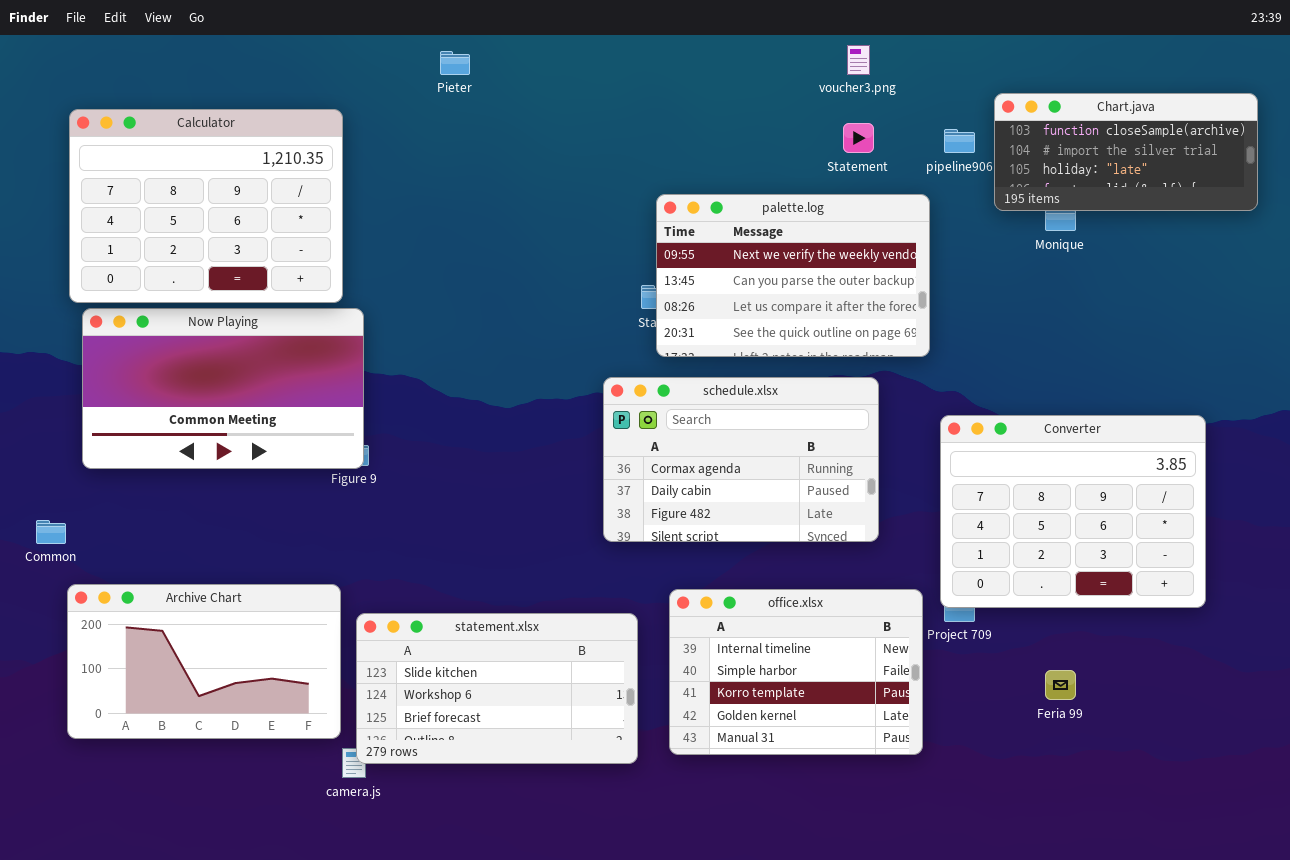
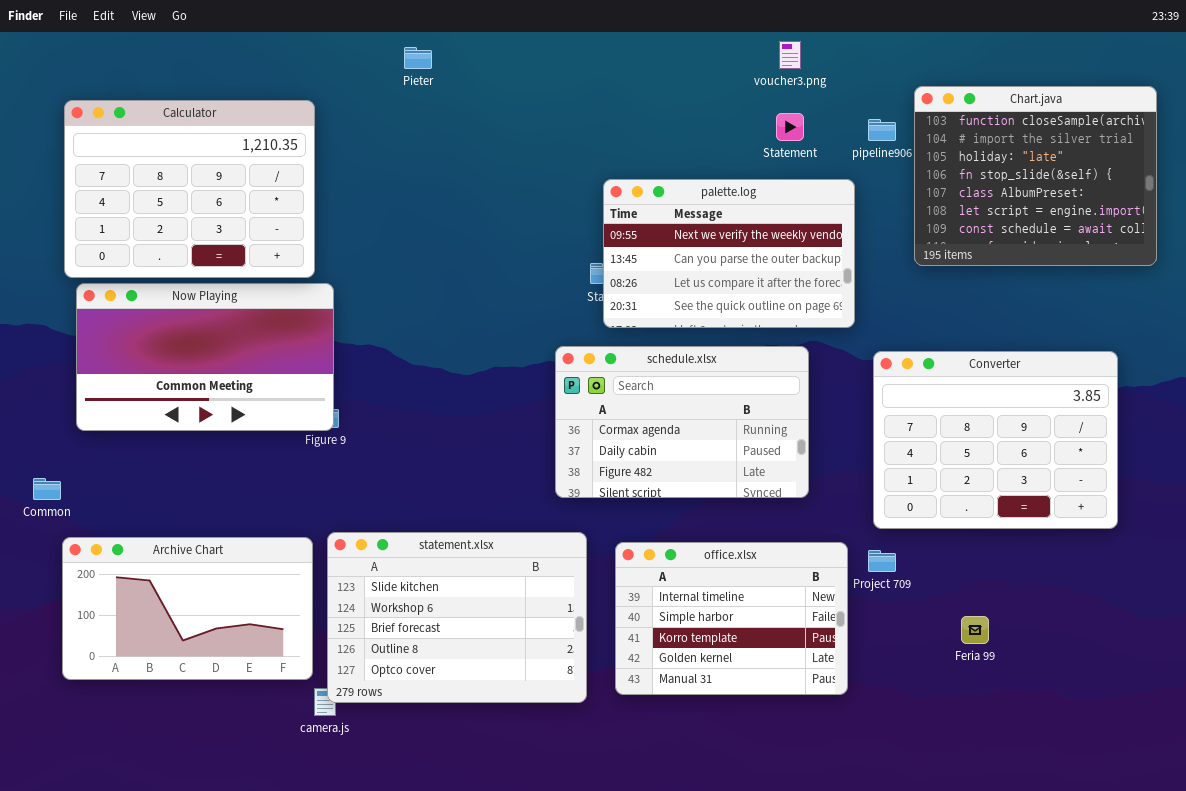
Chart.java: [994,93,1258,211] -> [914,86,1157,266], resized
Converter: [940,415,1206,608] -> [873,351,1118,529], moved
statement.xlsx: [356,613,638,764] -> [327,532,587,703], resized

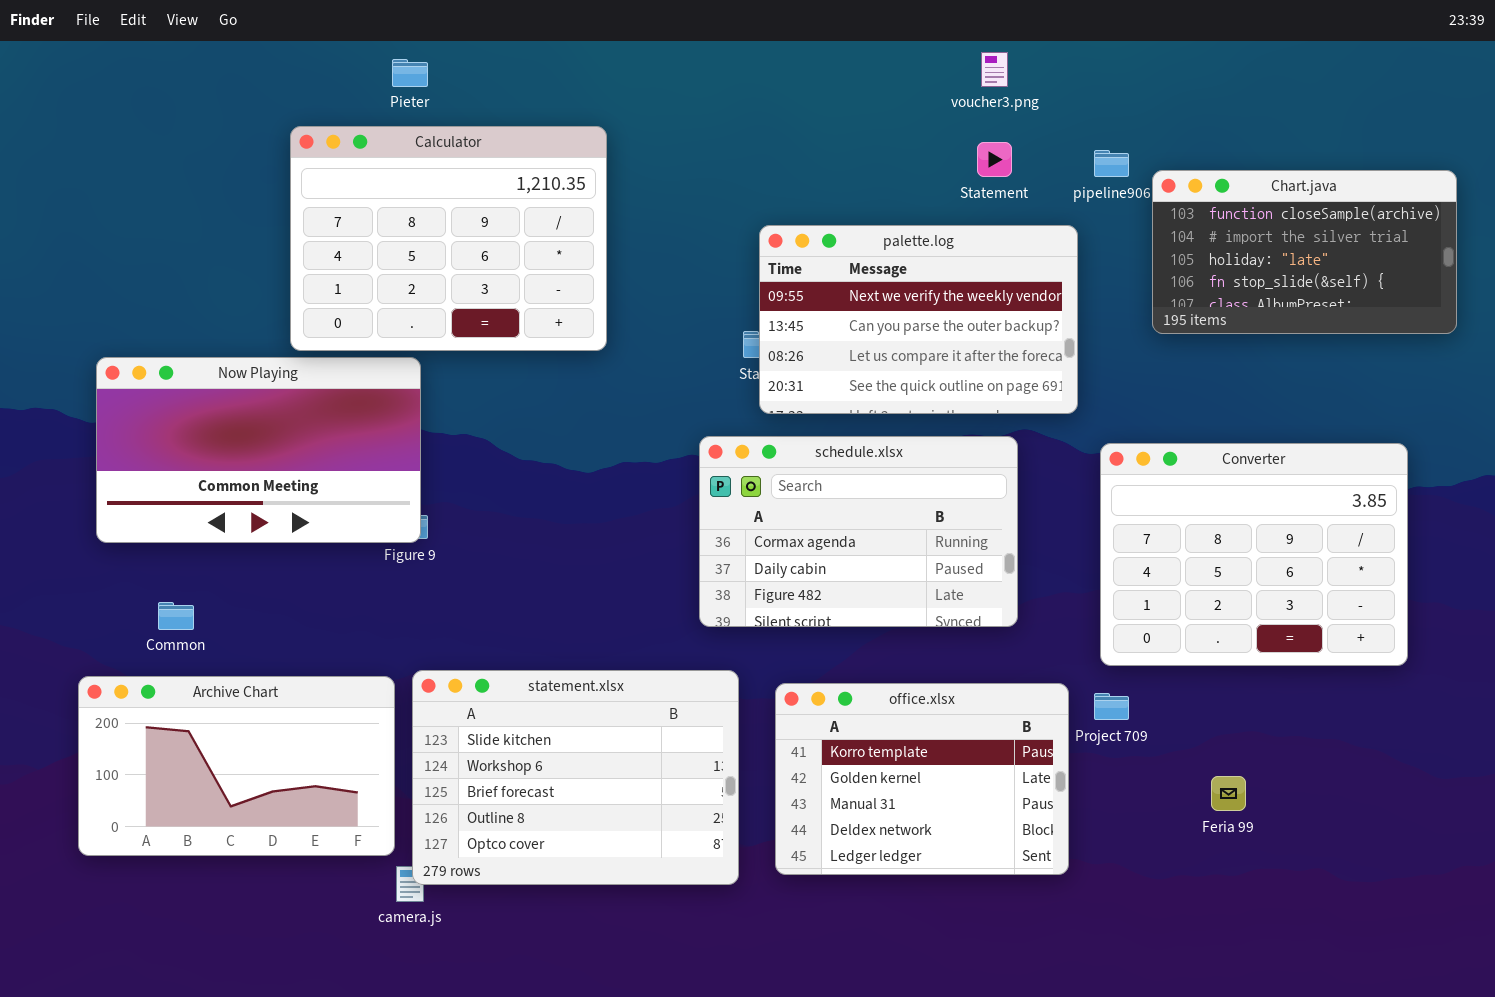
Pieter: [404,47,432,69] -> [392,59,428,87], moved
Chart.java: [914,86,1157,266] -> [1152,170,1457,334], resized
Calculator: [64,100,315,278] -> [290,126,607,351], moved
Common: [33,478,61,500] -> [158,602,194,630], moved
office.xlsx: [615,542,848,695] -> [775,683,1069,875], scrolled down 2 rows

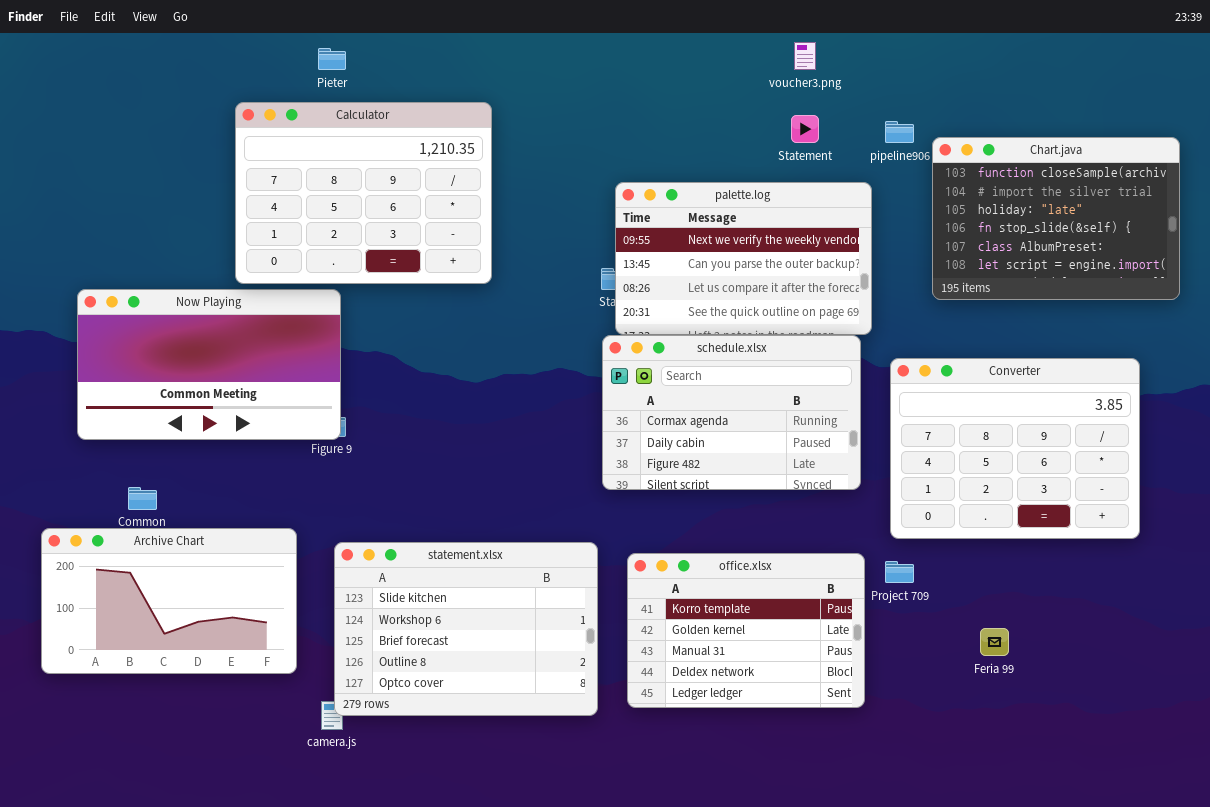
Chart.java: [1152,170,1457,334] -> [932,137,1180,300], resized
schedule.xlsx: [699,436,1018,627] -> [602,335,861,490], moved
Archive Chart: [78,676,395,856] -> [41,528,297,674], moved

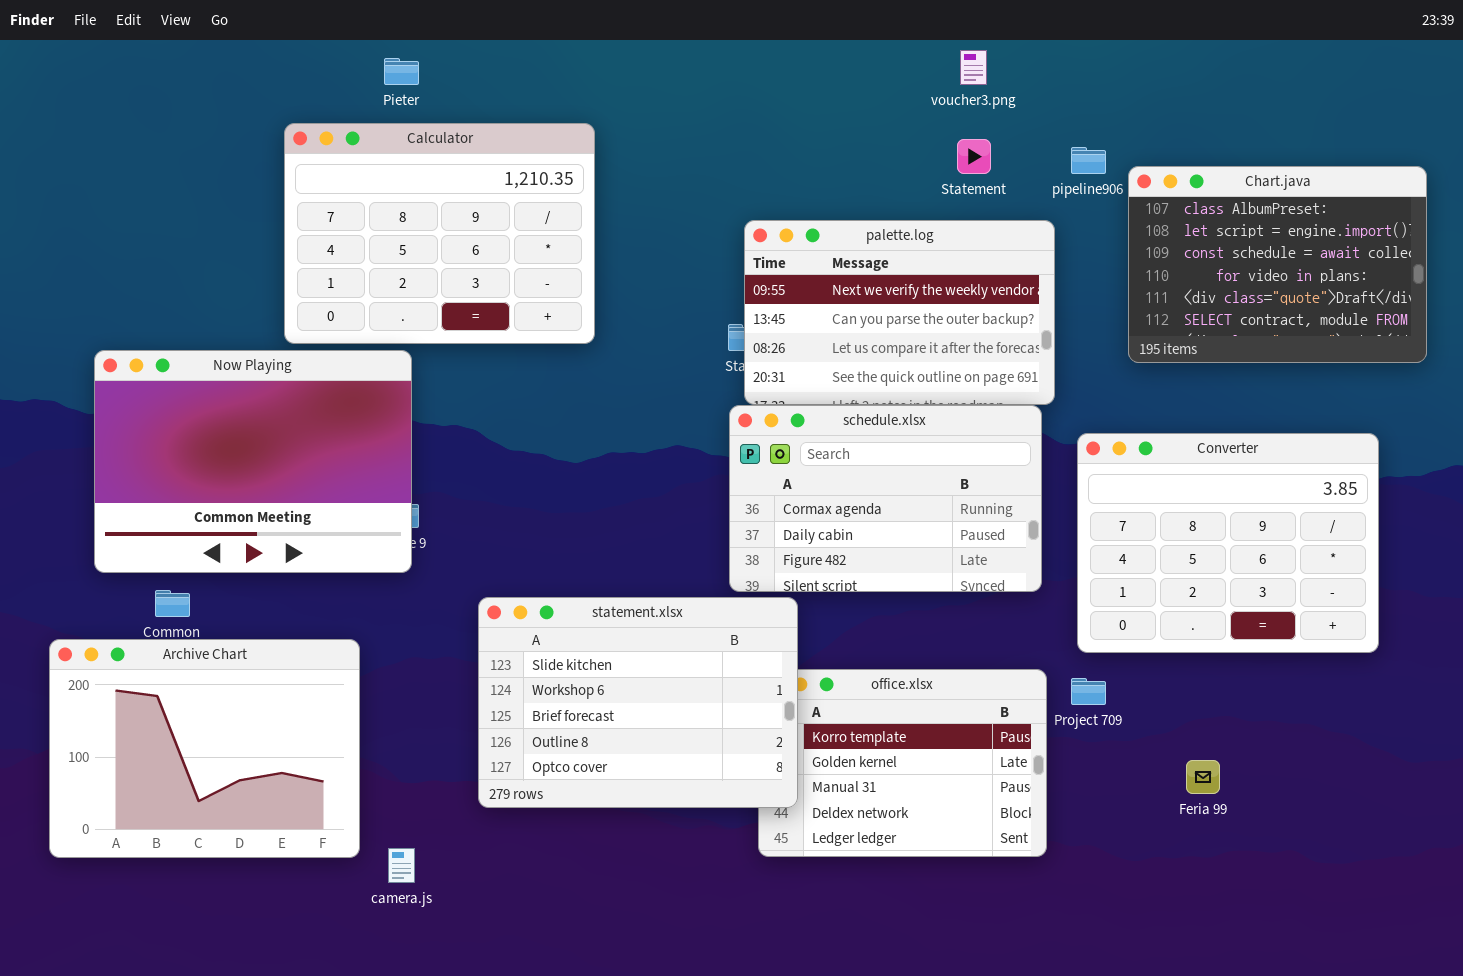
Chart.java: [932,137,1180,300] -> [1128,166,1427,363], scrolled down 4 rows
Now Playing: [77,289,341,440] -> [94,350,412,573], resized
Archive Chart: [41,528,297,674] -> [49,639,360,858], resized
statement.xlsx: [334,542,598,716] -> [478,597,798,808], moved

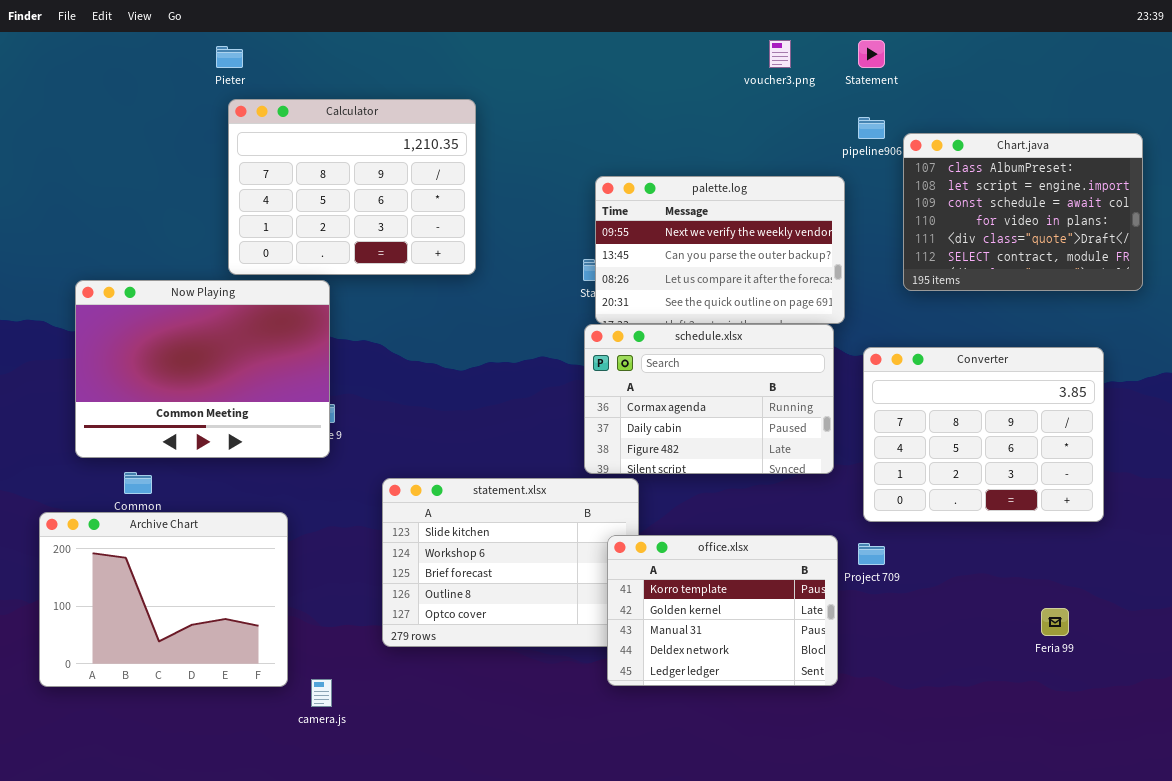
Pieter: [384,58,419,85] -> [216,46,243,68], moved
Statement: [957,139,991,174] -> [858,40,885,68], moved
office.xlsx: [758,669,1047,857] -> [607,535,838,686], raised
Feria 99: [1186,760,1220,794] -> [1041,608,1069,636], moved

